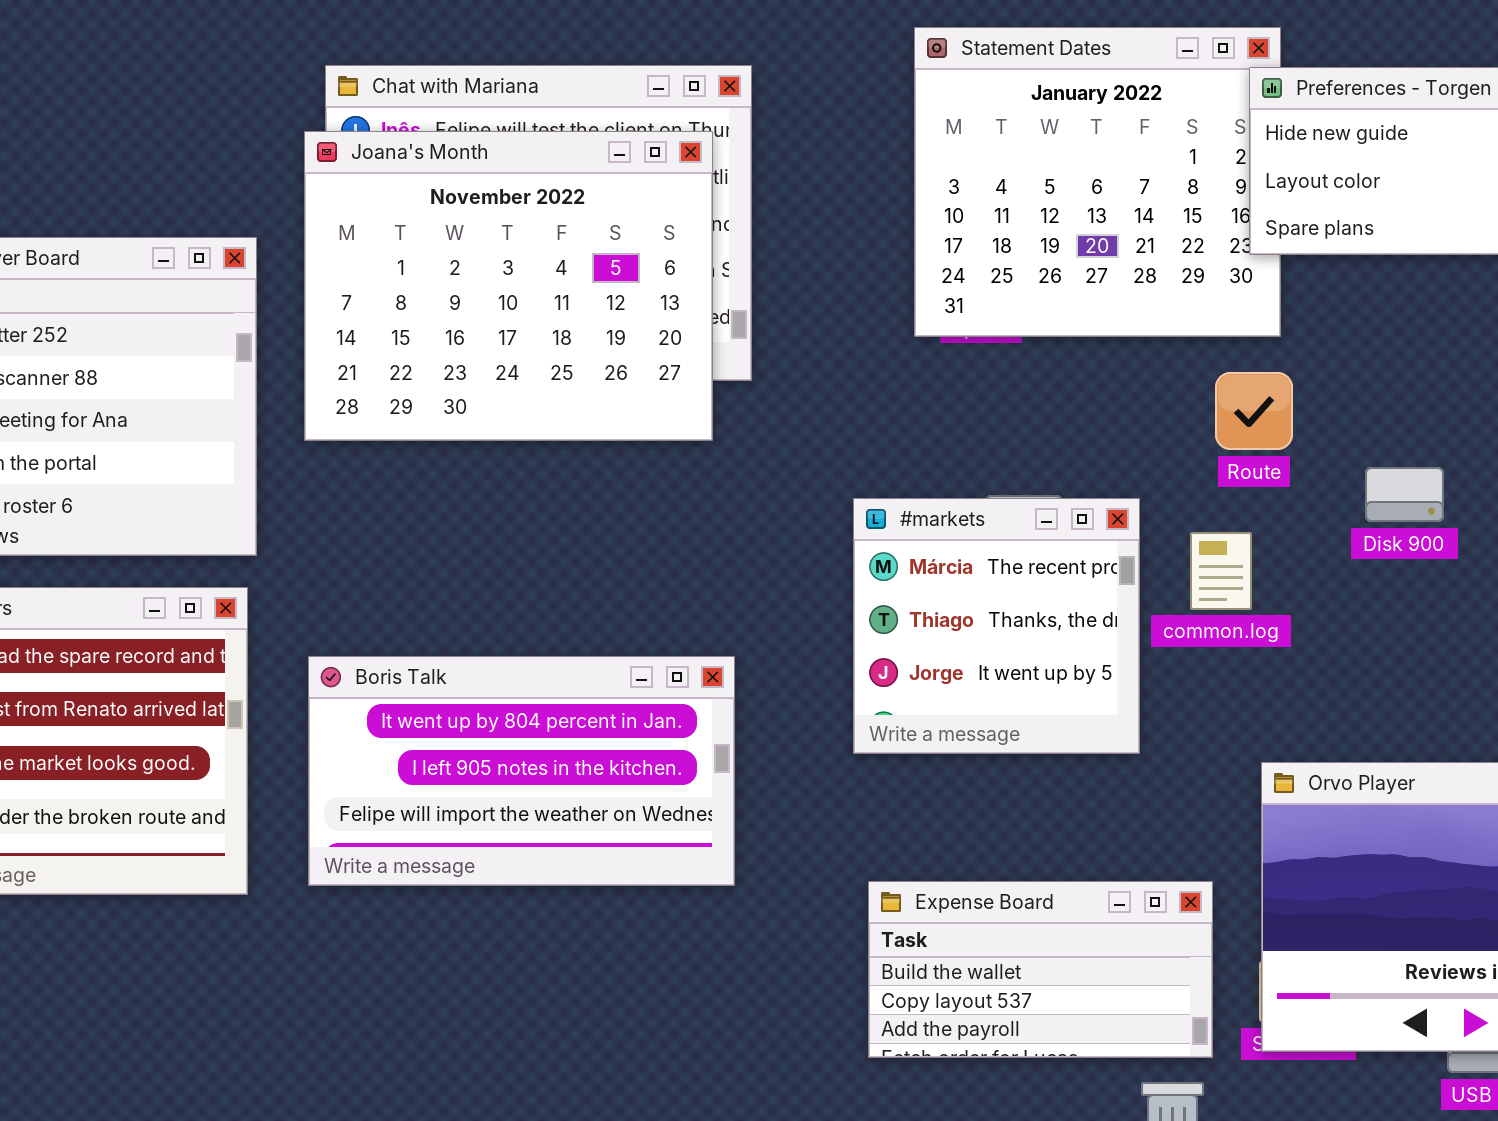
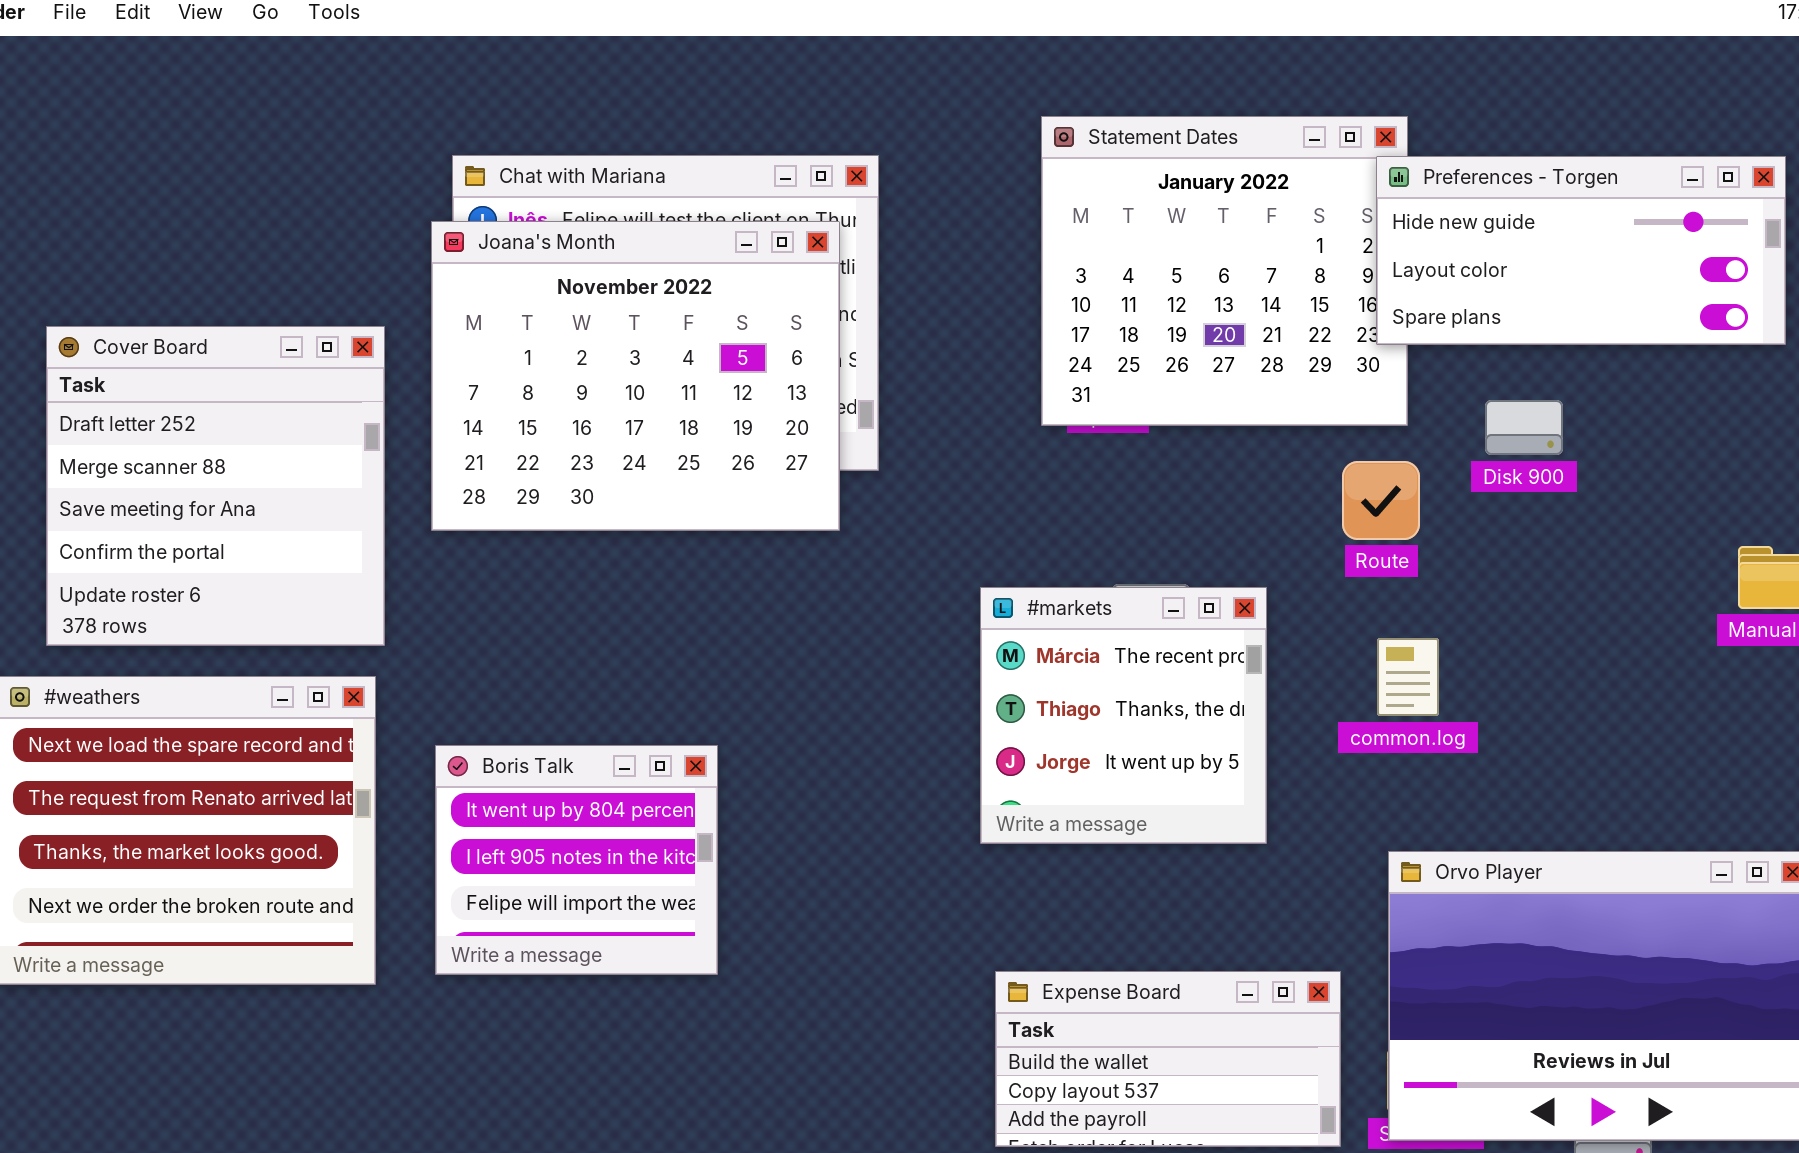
Disk 900: [1365,467,1444,522] -> [1485,400,1563,455], moved
common.log: [1190,532,1252,610] -> [1377,638,1439,716], moved
Boris Talk: [308,656,735,886] -> [435,745,718,975], resized

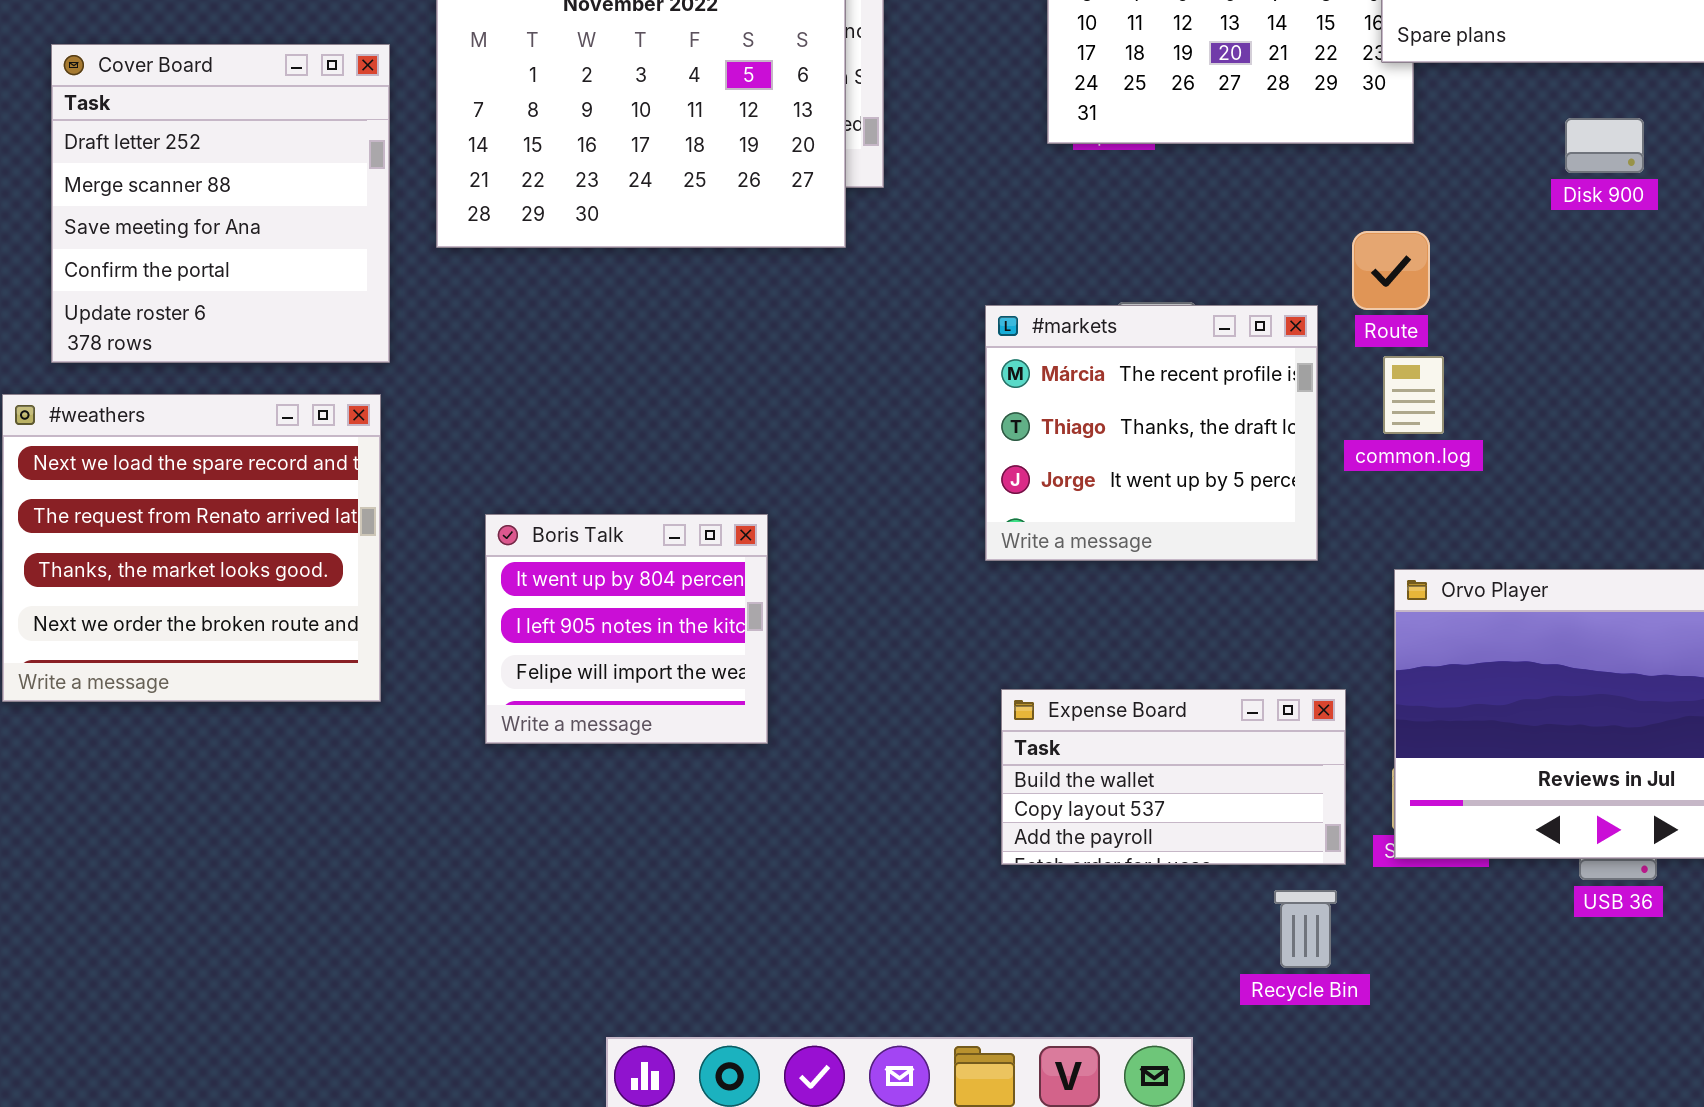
Disk 900: [1485,400,1563,455] -> [1565,118,1644,173], moved
Route: [1342,461,1420,540] -> [1352,231,1430,310], moved
#markets: [980,587,1267,844] -> [985,305,1318,561], resized
Boris Talk: [435,745,718,975] -> [485,514,768,744], moved

